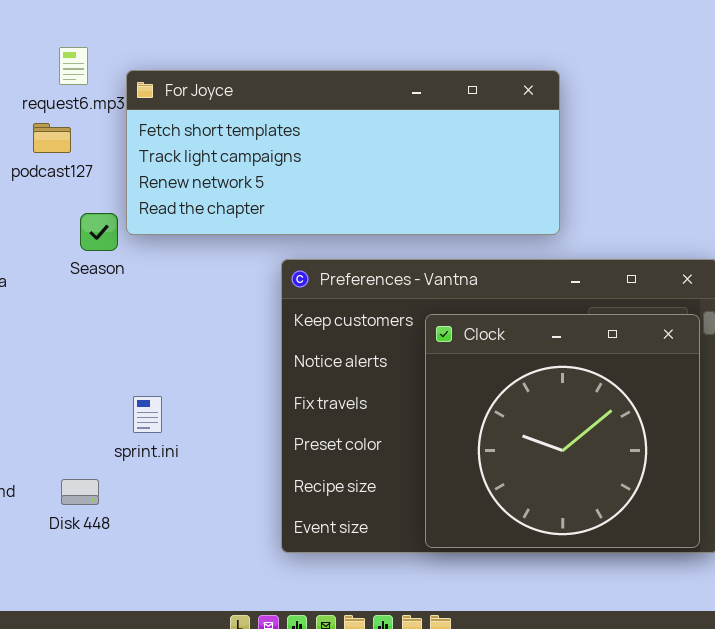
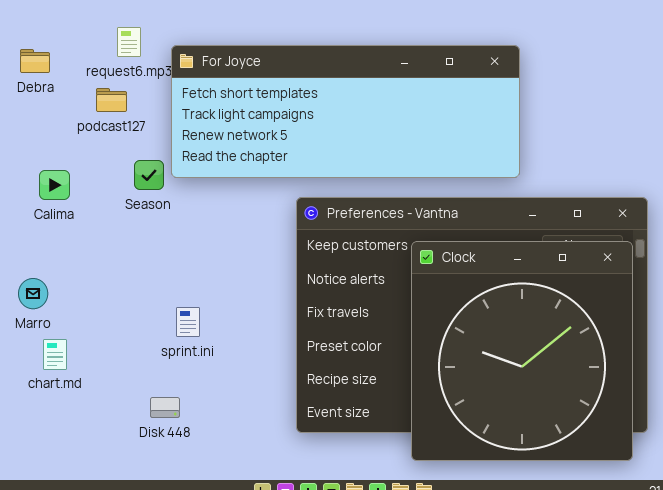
Clock: [425,314,700,548] -> [411,241,633,461], resized
Disk 448: [61,479,99,505] -> [150,397,180,418], moved

